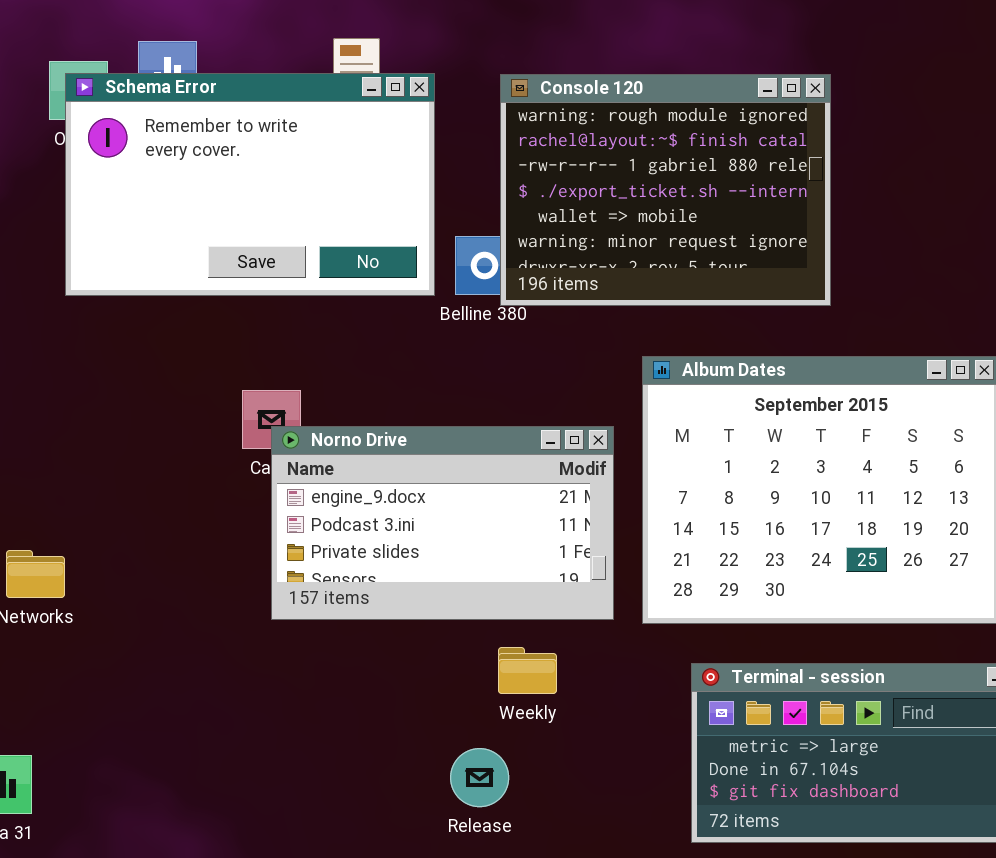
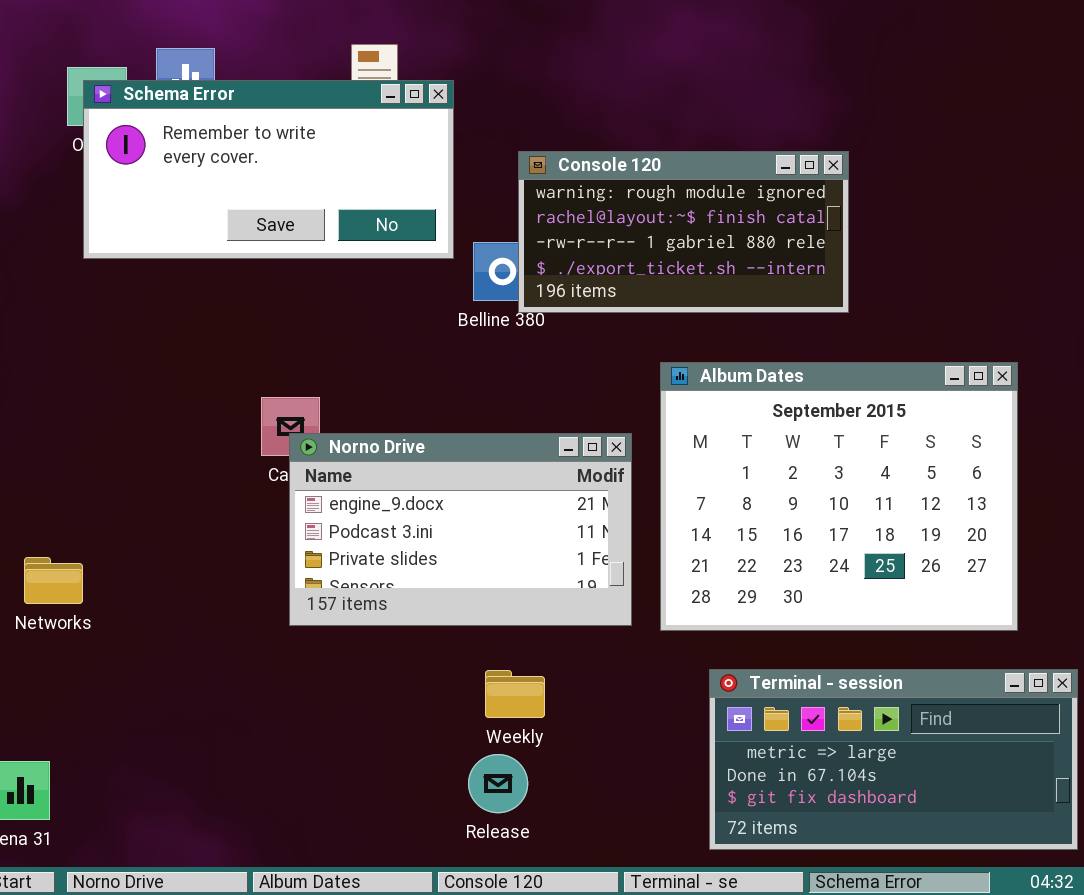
Schema Error: [65,73,435,296] -> [83,80,454,259], resized
Console 120: [500,74,831,306] -> [518,151,849,313], resized
Weekly: [498,647,557,694] -> [485,670,545,718], moved

